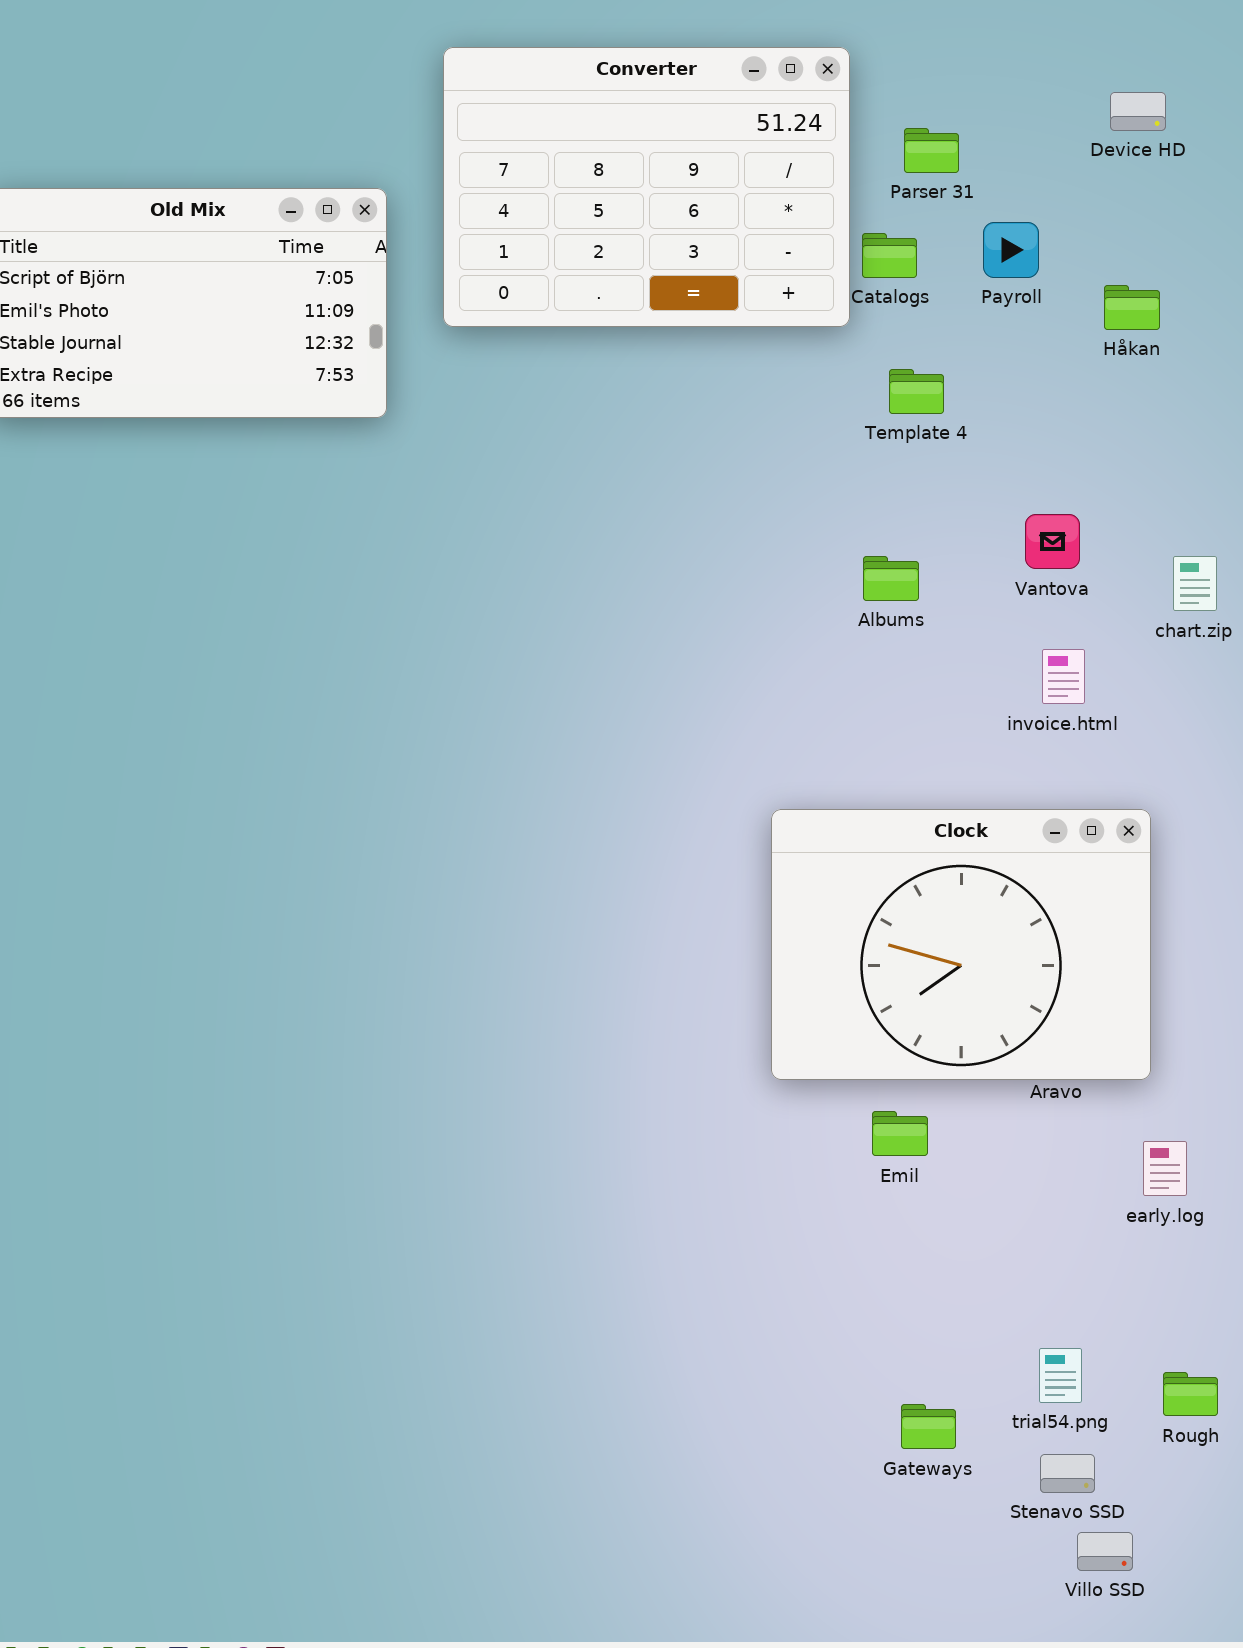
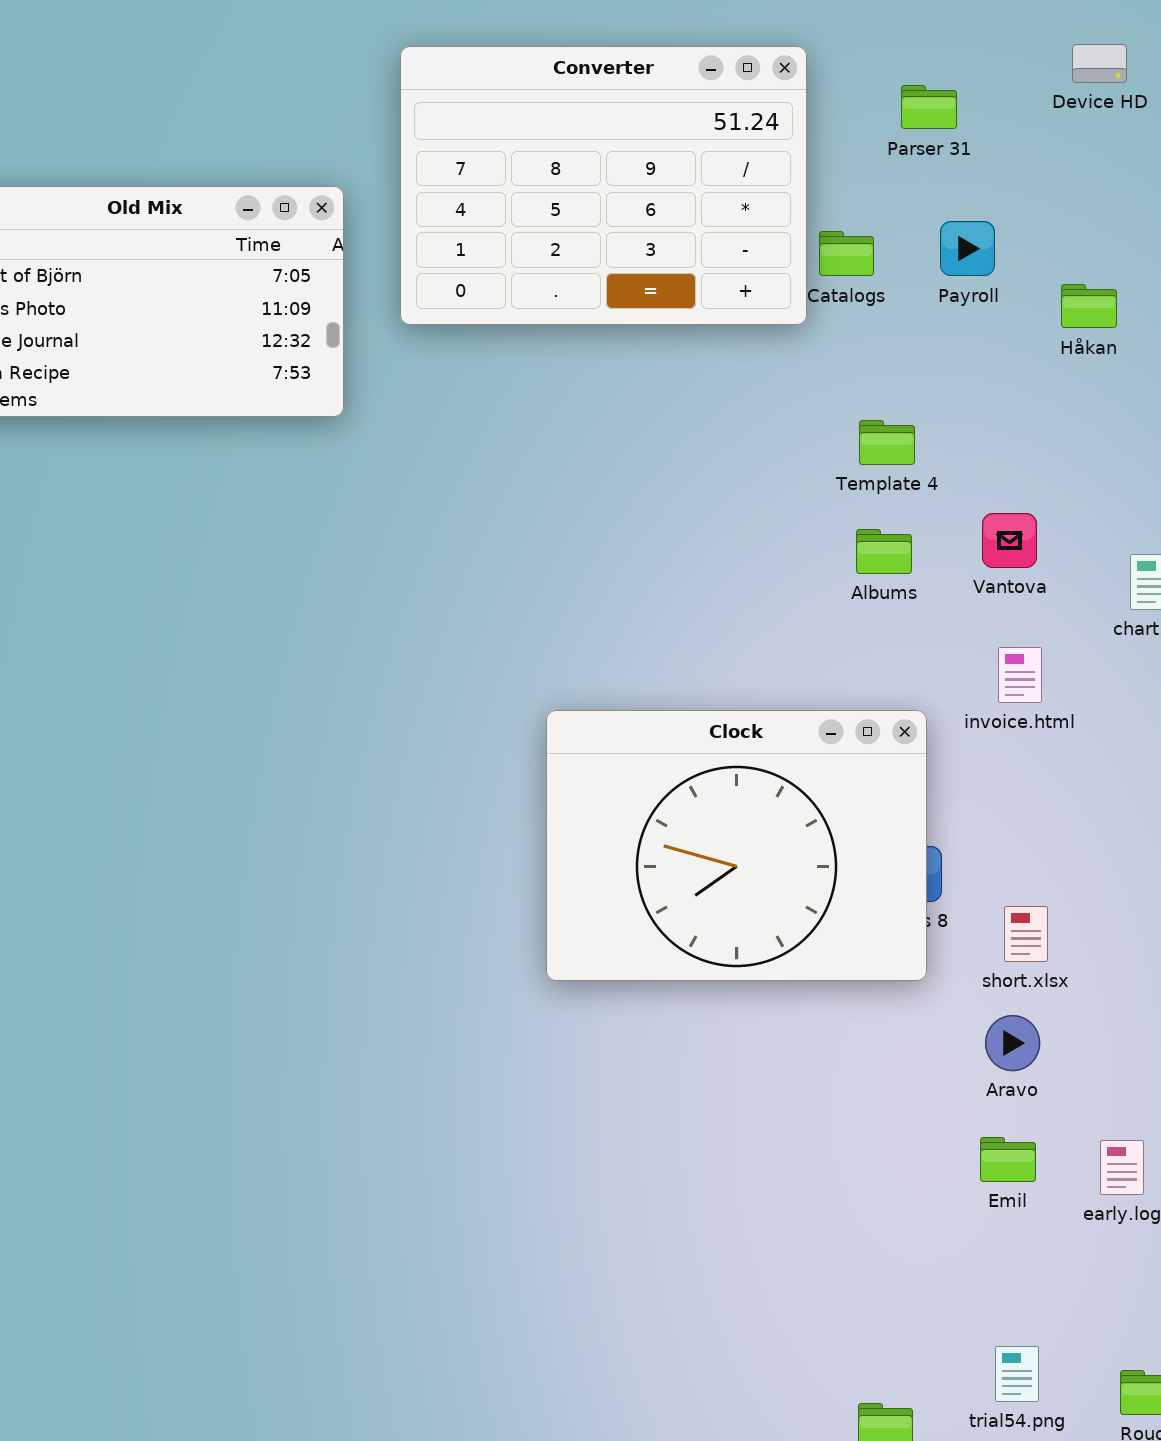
Device HD: [1110,92,1166,131] -> [1072,44,1127,83], moved
Parser 31: [904,128,959,173] -> [901,85,957,129], moved
Template 4: [889,369,944,414] -> [859,420,915,465], moved
Albums: [863,556,919,601] -> [856,529,912,574], moved
Clock: [771,809,1151,1080] -> [546,710,927,981], moved
Emil: [872,1111,928,1156] -> [980,1137,1036,1182], moved

